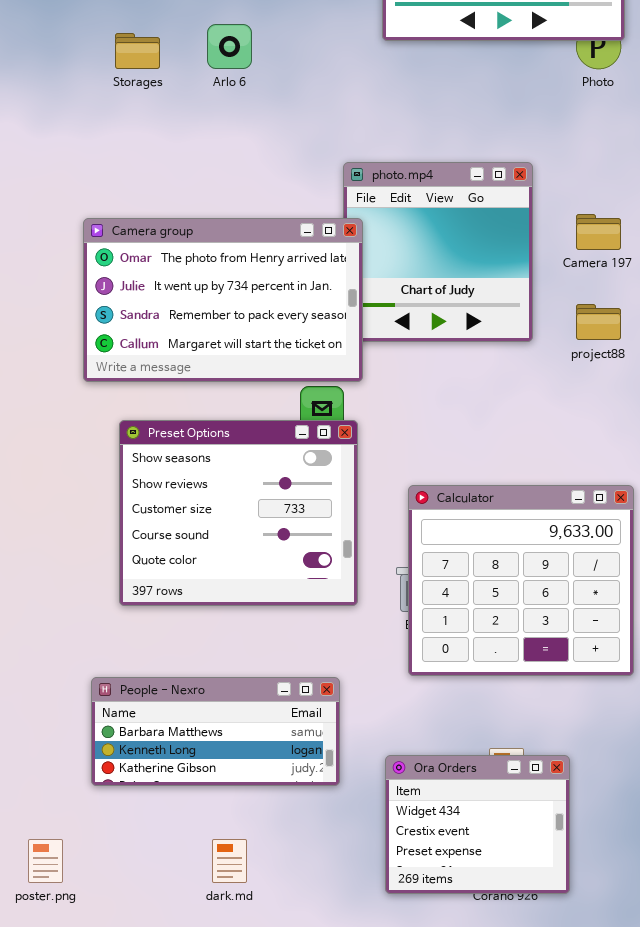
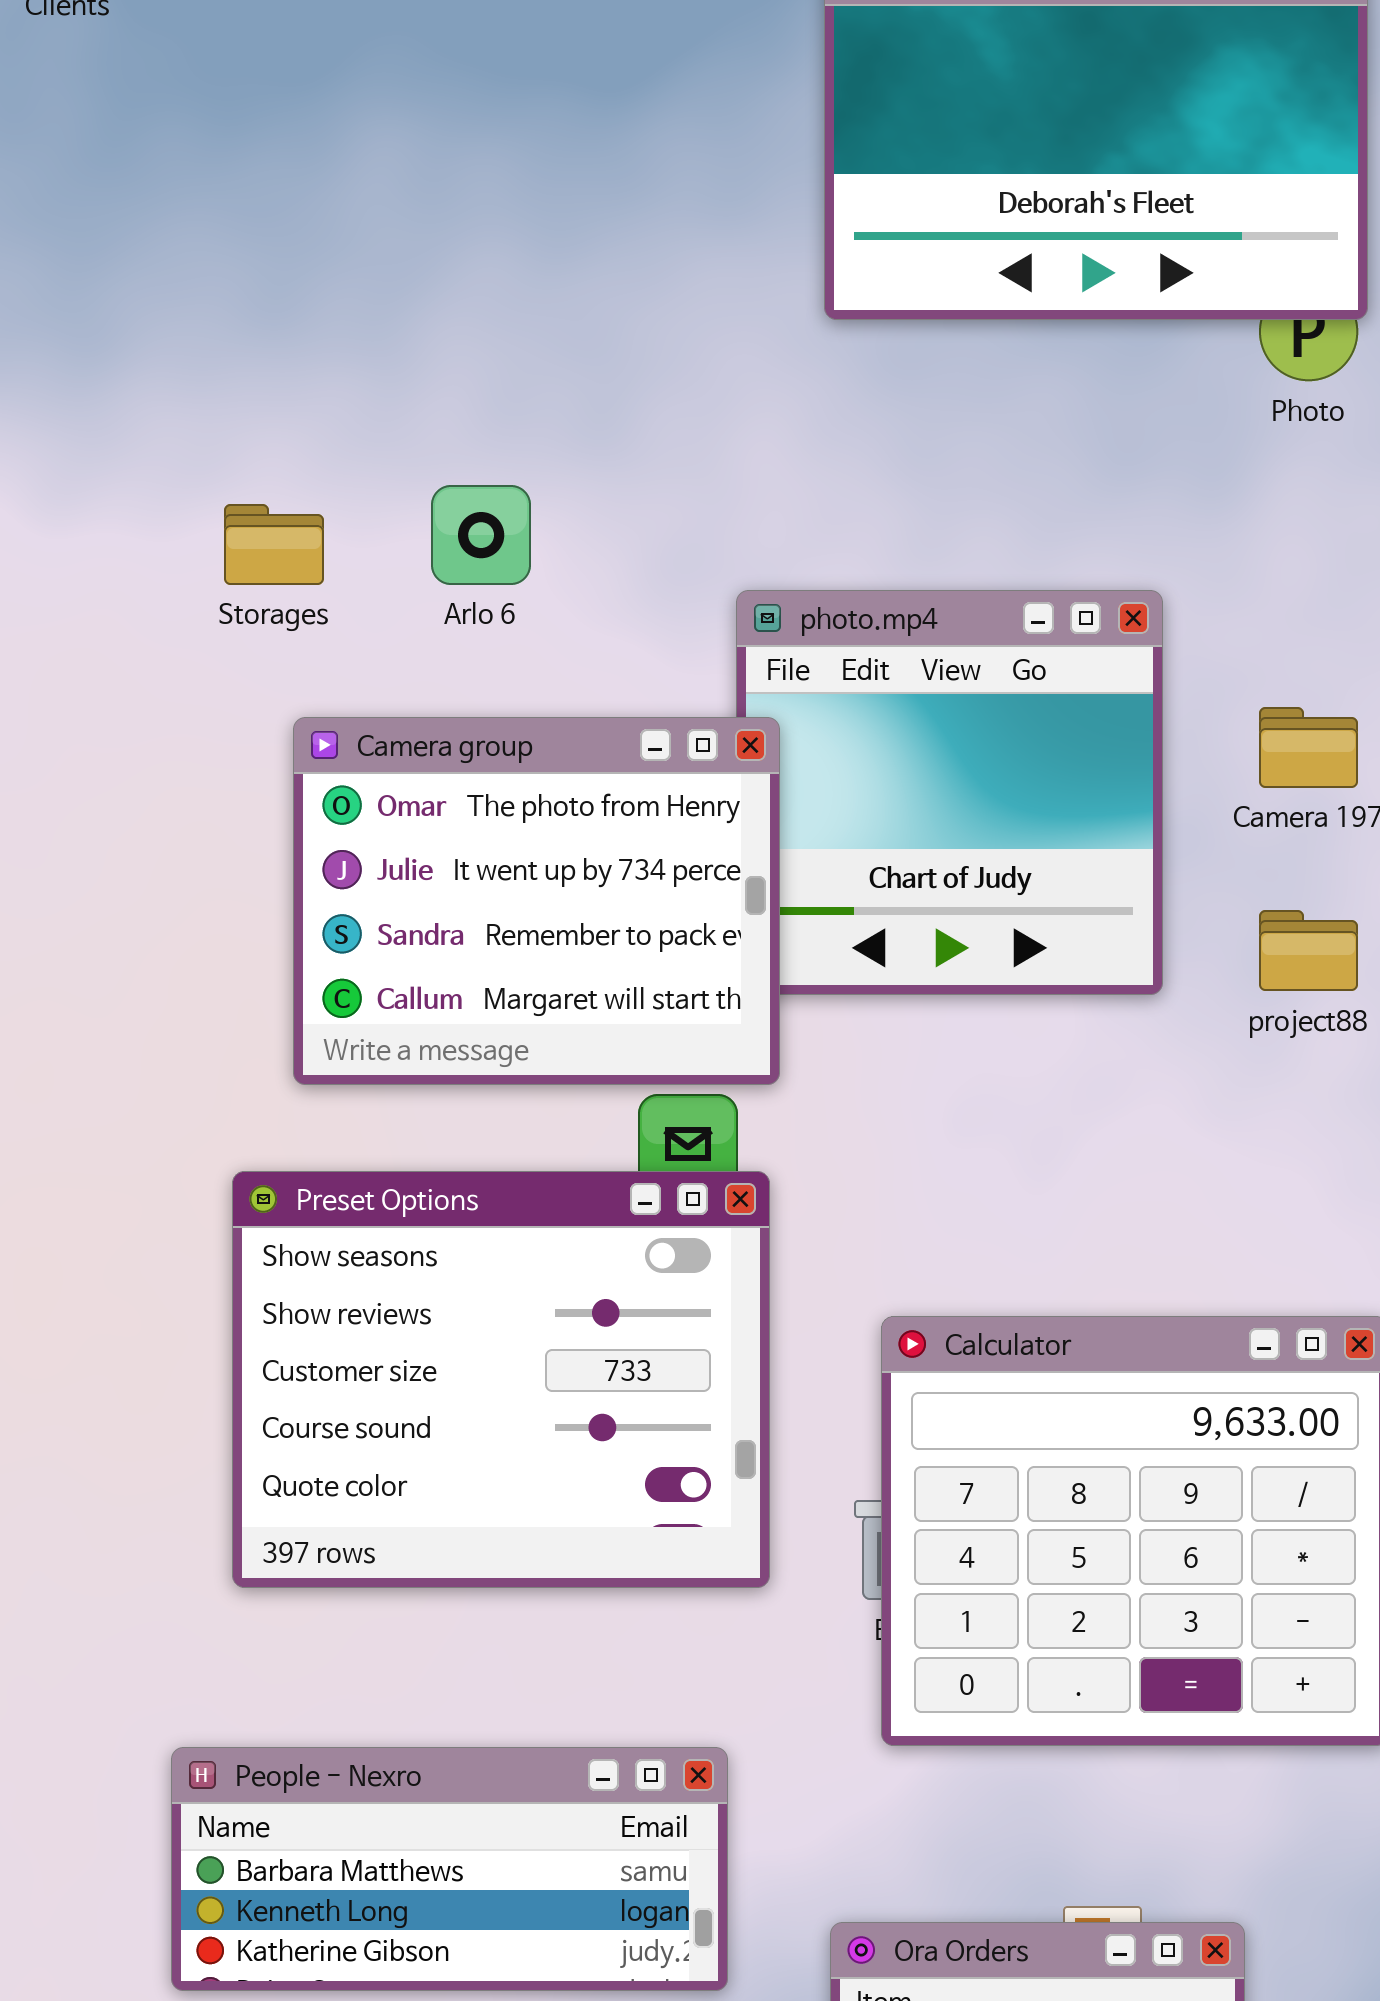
Arlo 6: [207,24,252,69] -> [431,485,531,585], moved
Storages: [115,33,160,69] -> [224,504,324,585], moved
Camera group: [83,218,363,382] -> [293,717,780,1085], resized

